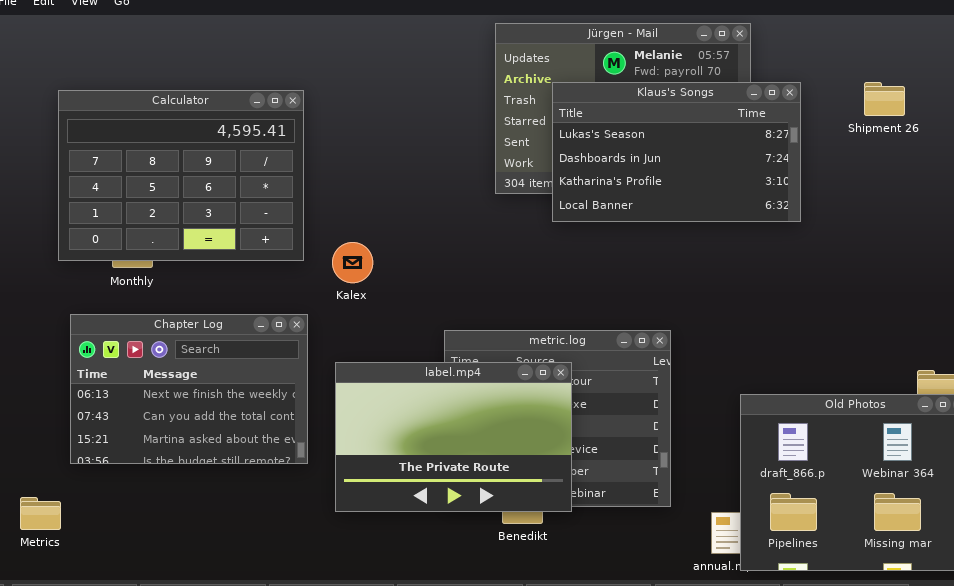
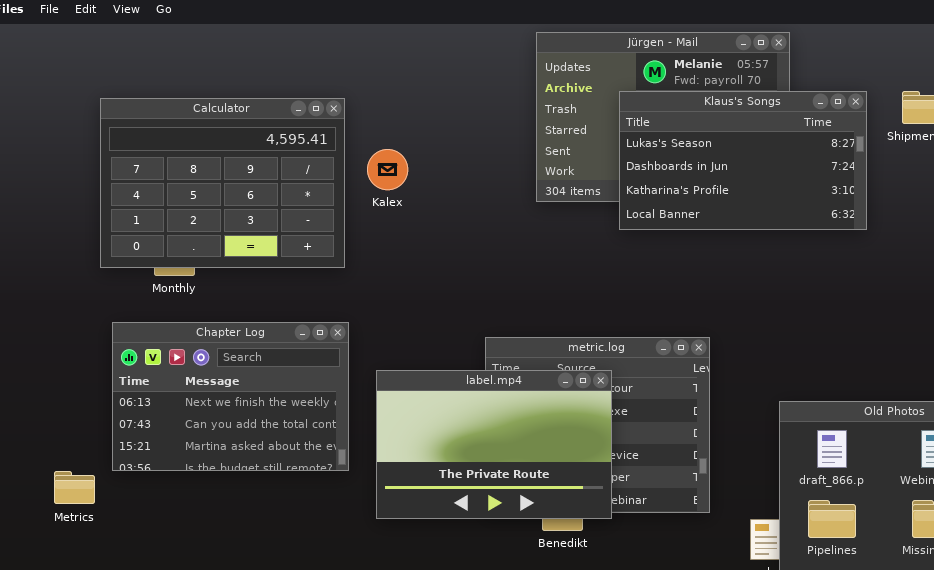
Klaus's Songs: [552,82,801,222] -> [619,91,867,230], moved
Kalex: [332,242,373,283] -> [367,149,408,190], moved
Metrics: [20,497,61,530] -> [54,471,95,504], moved

